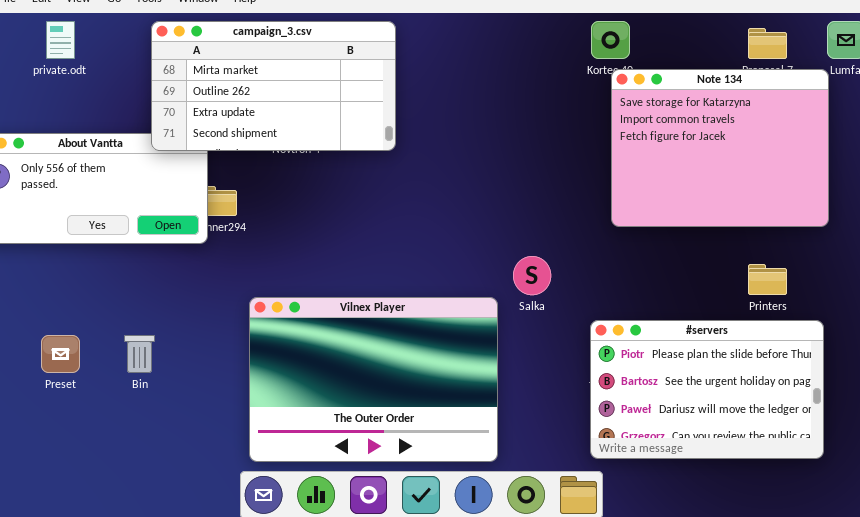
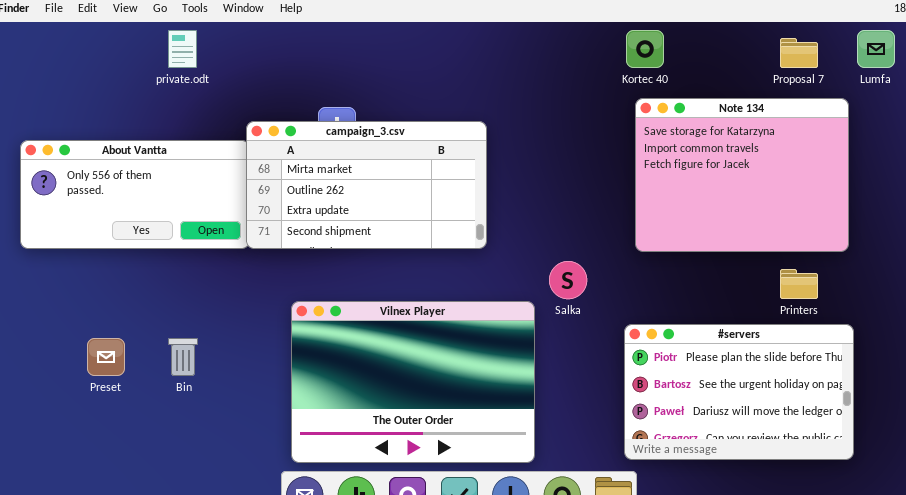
private.odt: [46,21,75,59] -> [168,30,197,68], moved
campaign_3.csv: [151,21,396,151] -> [246,121,487,249], moved
Note 134: [611,69,829,227] -> [635,98,849,252], moved

